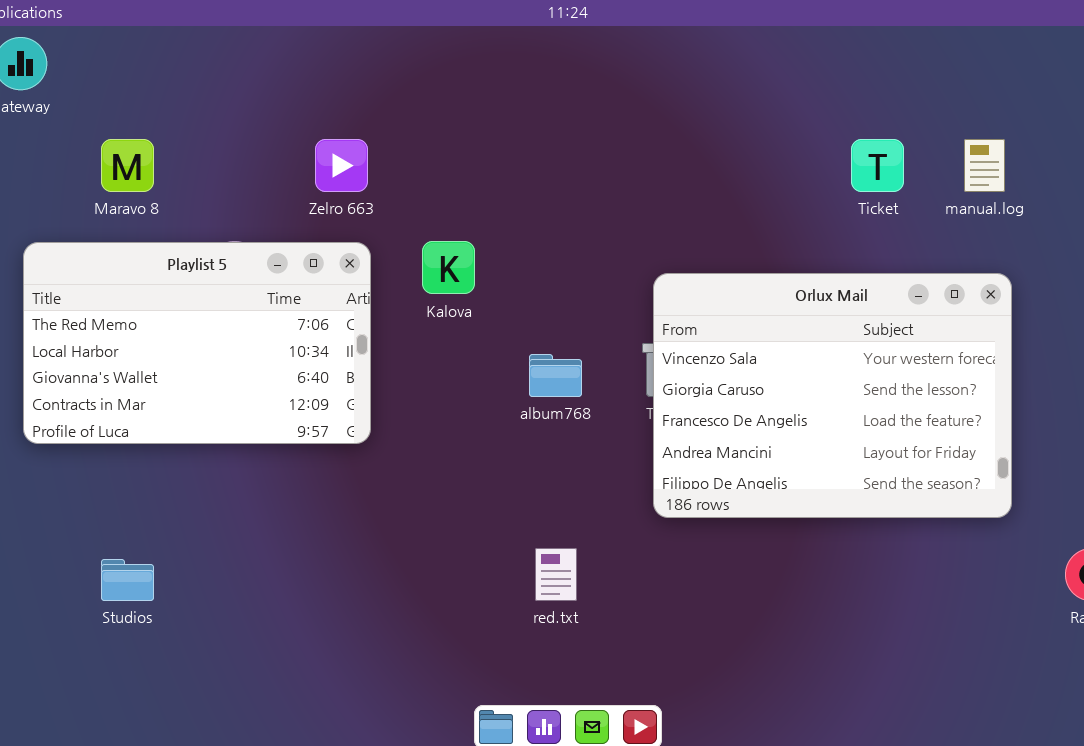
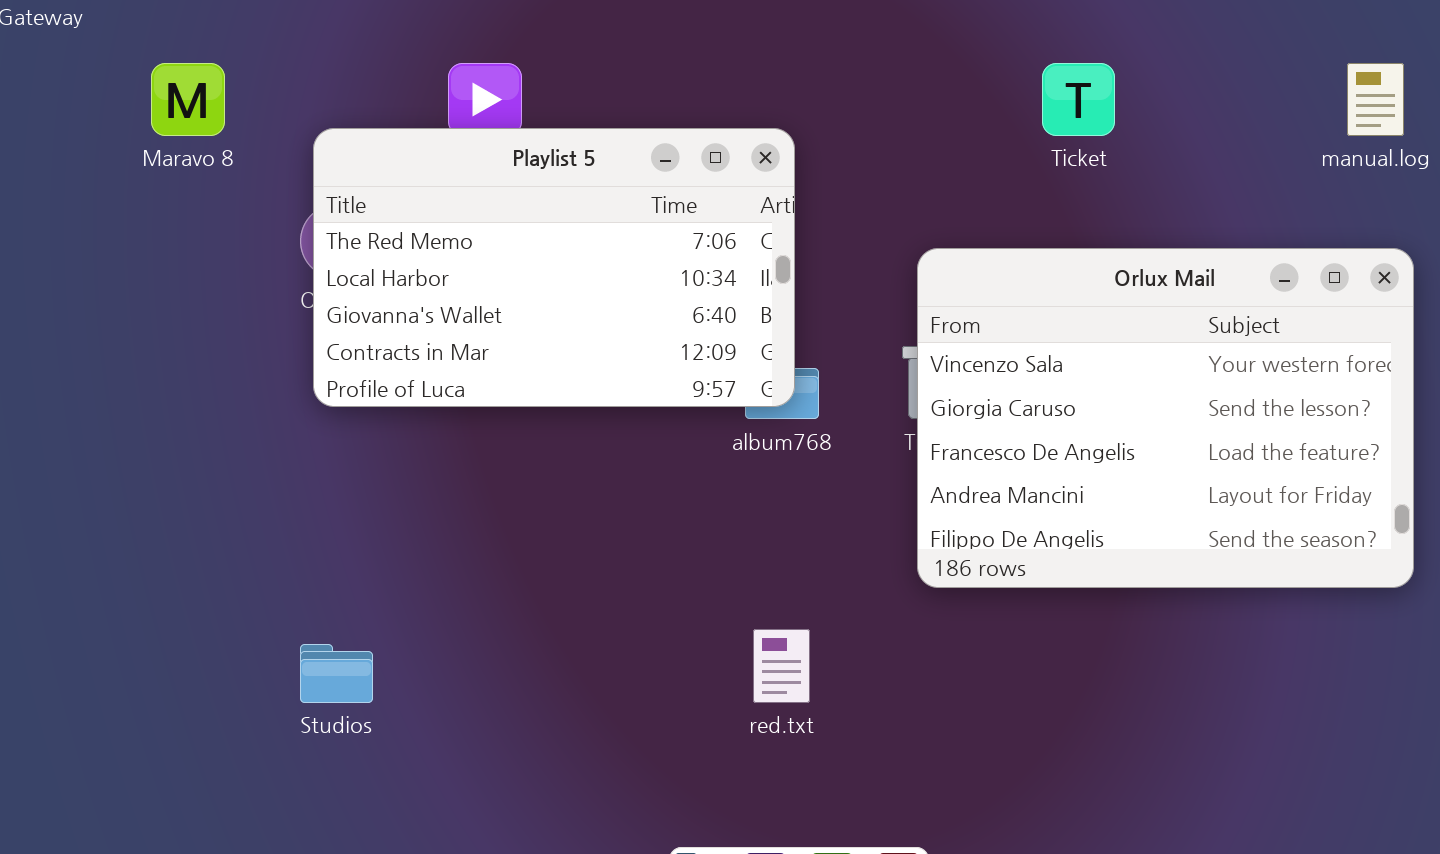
Ticket: [851,139,904,192] -> [1042,63,1115,136], moved
Playlist 5: [23,242,371,444] -> [313,128,795,407], moved
Studios: [101,559,154,601] -> [300,644,373,703], moved

